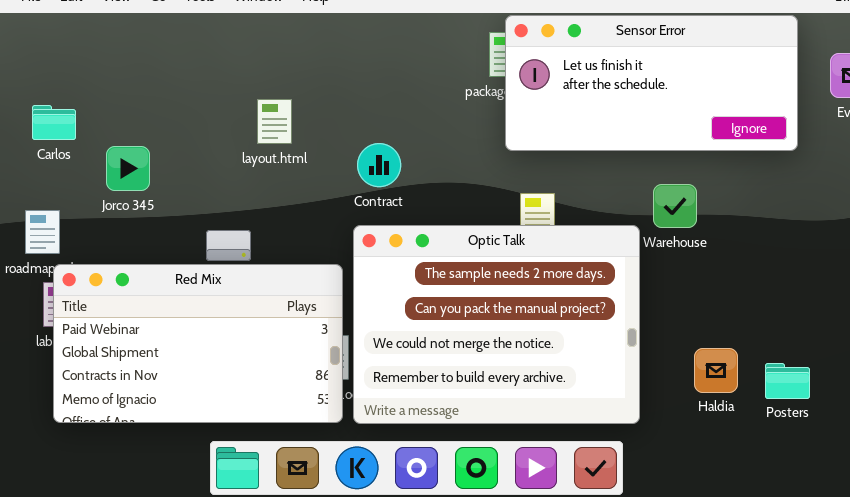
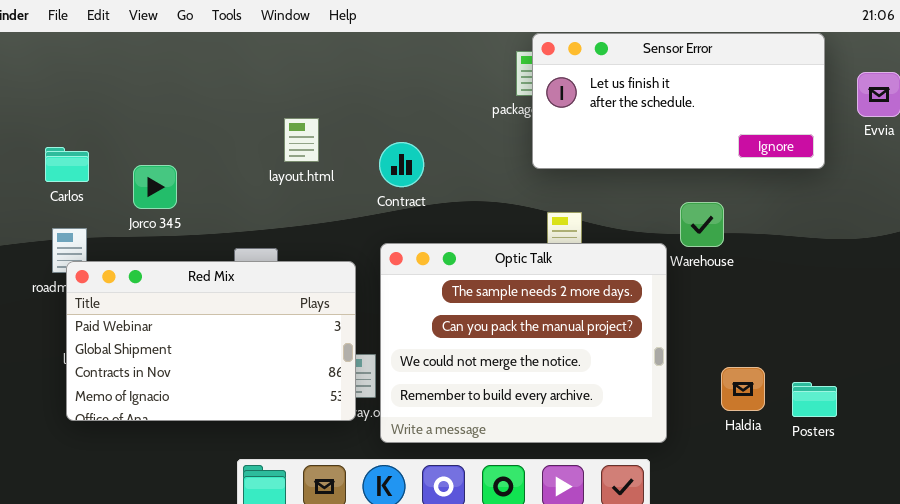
Carlos: [32,105,76,140] -> [45,147,89,182], moved
Contract: [357,143,401,187] -> [379,142,424,187], moved
Red Mix: [53,264,343,423] -> [66,261,356,421], moved

